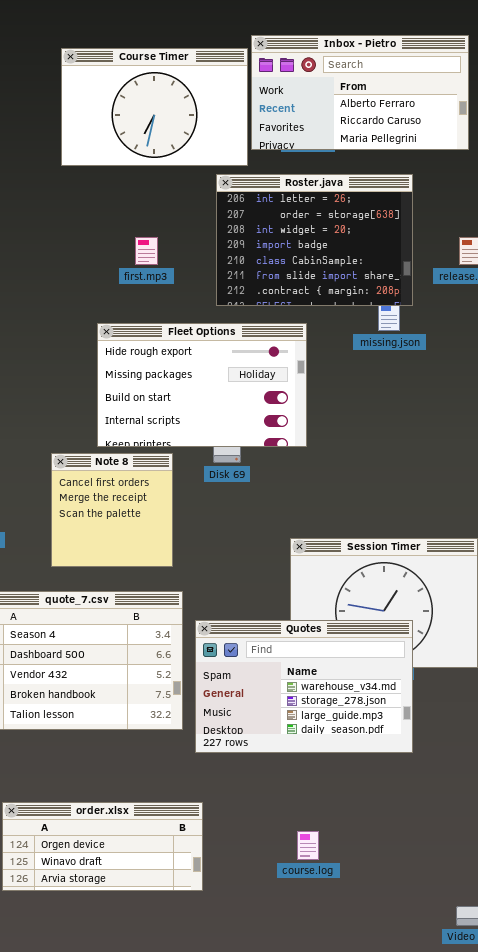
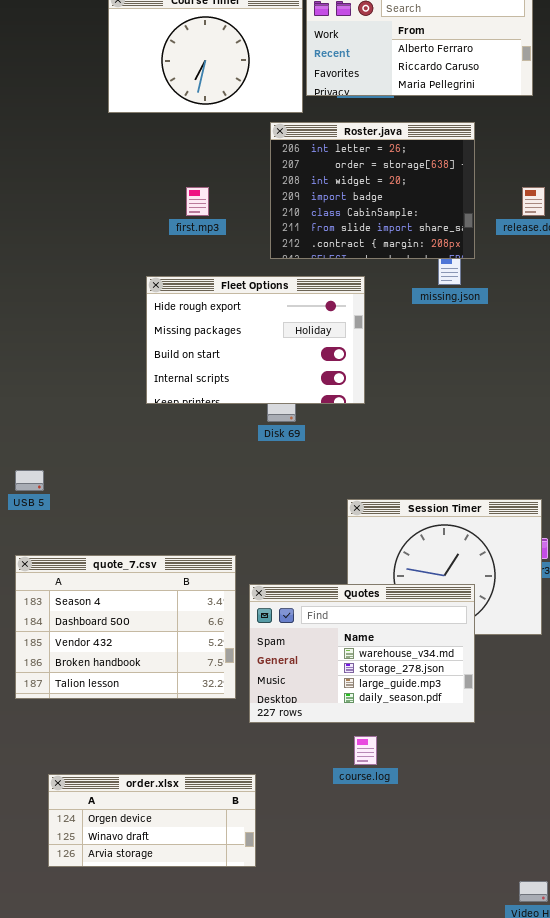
Note 8: [51,453,173,567] -> none, closed
course.log: [297,831,319,860] -> [354,736,377,765], moved

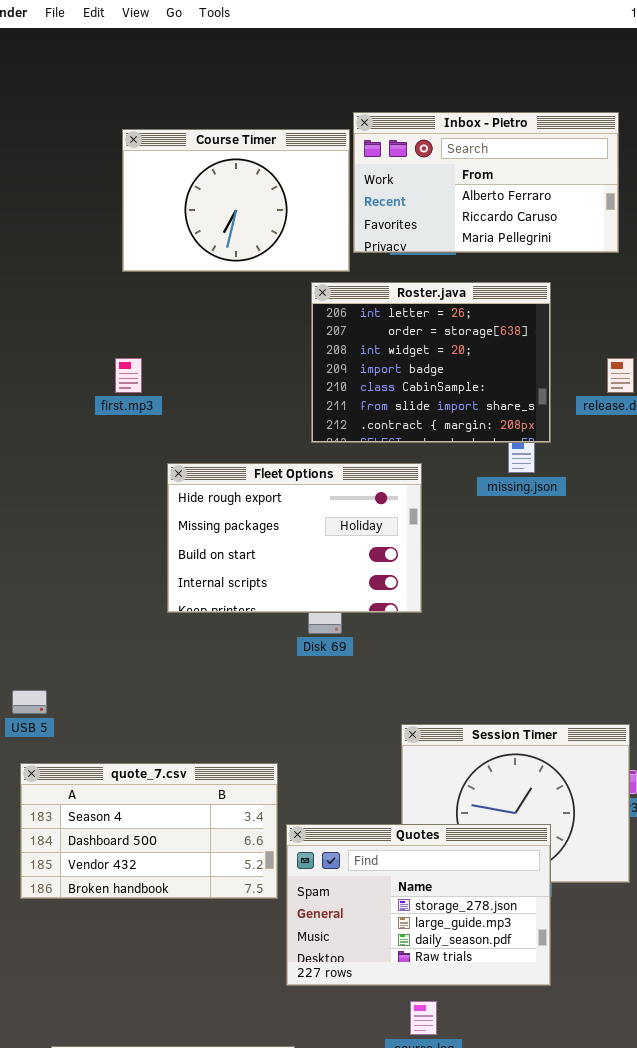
first.mp3: [186,187,209,216] -> [115,358,142,393], moved
quote_7.csv: [15,555,236,699] -> [20,763,278,899], moved, resized
Quotes: [249,584,475,723] -> [286,824,551,986], scrolled down 1 row

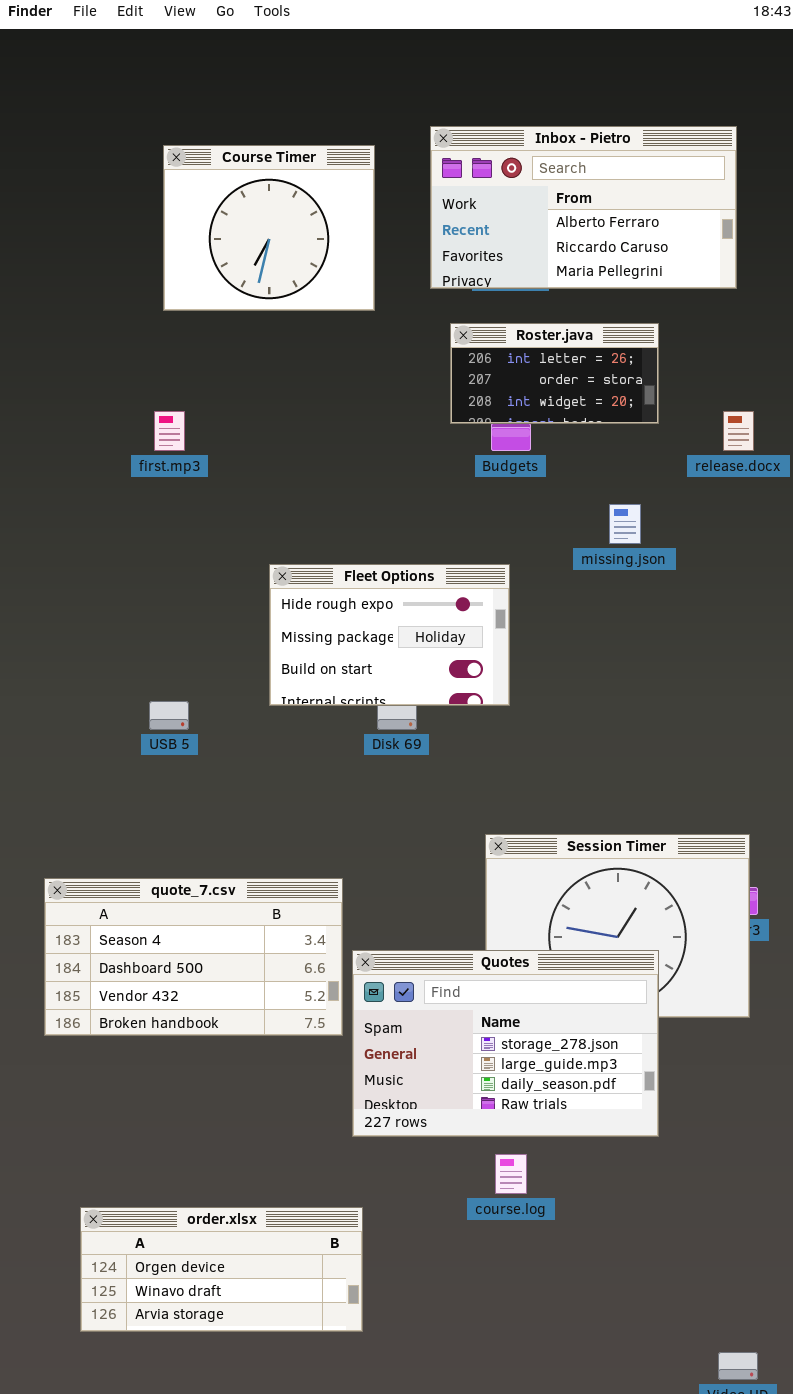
Course Timer: [122,129,350,272] -> [163,145,375,311], resized
Roster.java: [311,282,551,443] -> [450,323,659,424], resized
Fleet Options: [167,463,422,613] -> [269,564,510,706], resized
USB 5: [12,690,47,714] -> [149,701,189,730], moved

